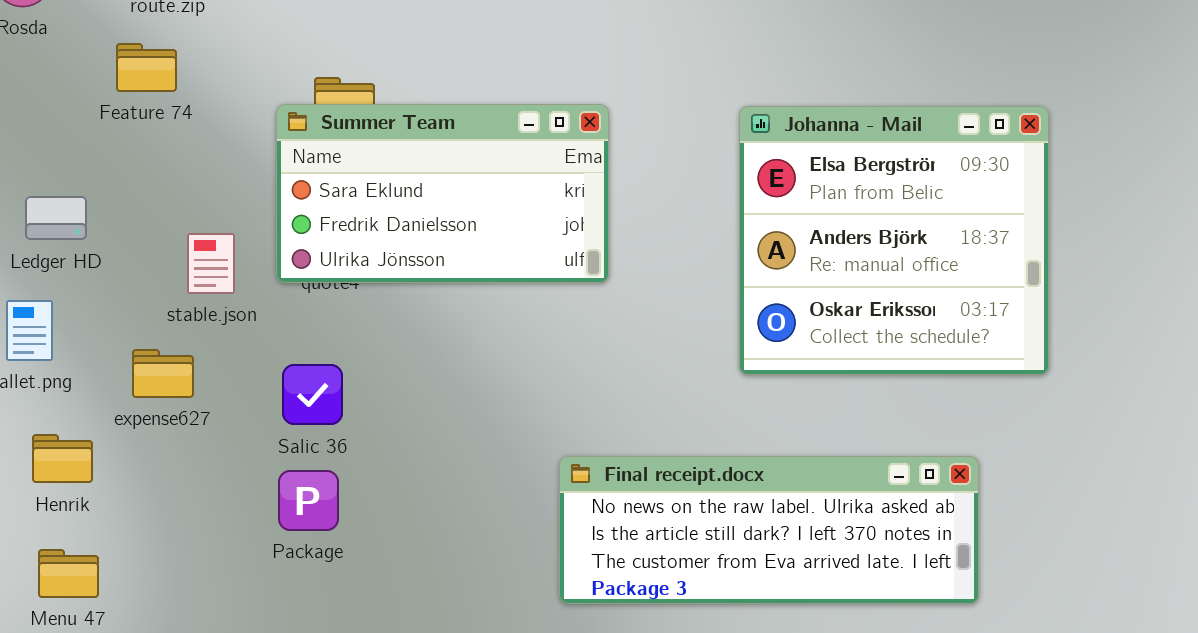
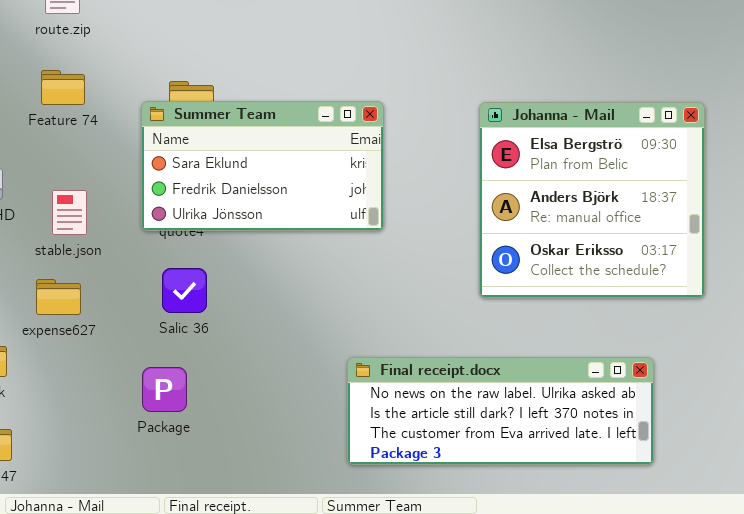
Feature 74: [116,43,177,92] -> [41,70,85,105], moved
stable.json: [187,233,235,294] -> [52,190,87,235], moved
Salic 36: [282,364,343,425] -> [162,268,207,313], moved

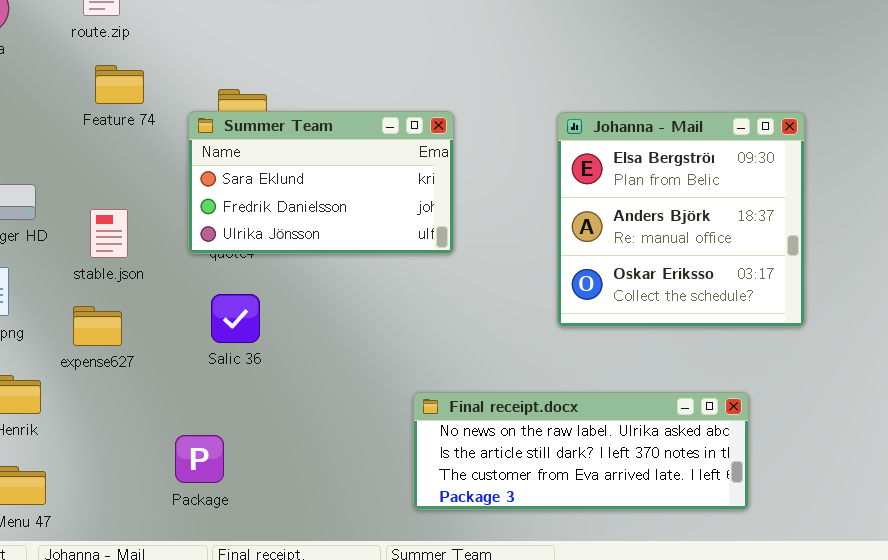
Feature 74: [41,70,85,105] -> [95,65,144,104], moved
Package: [142,367,187,412] -> [175,435,224,483], moved

